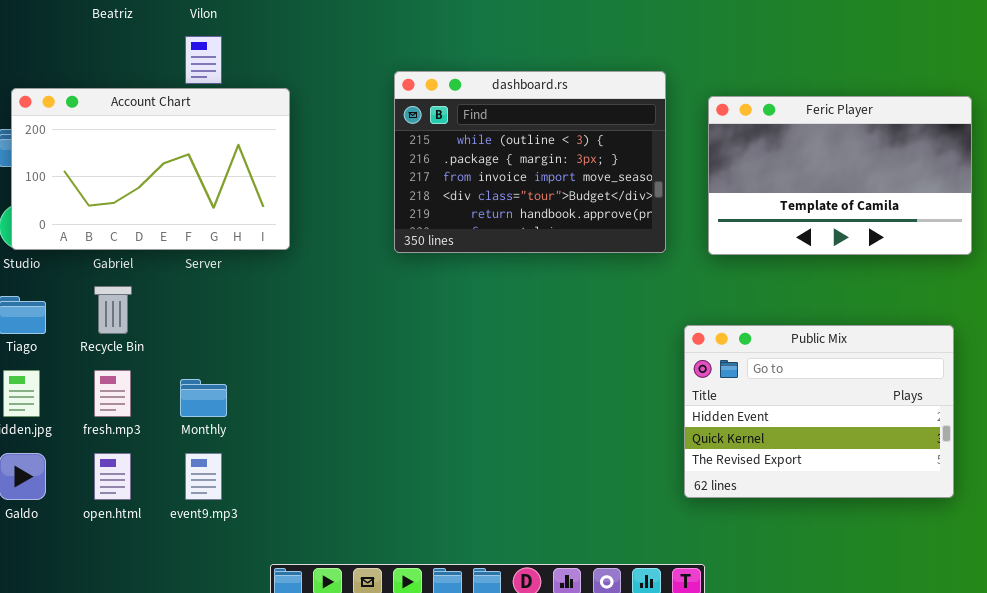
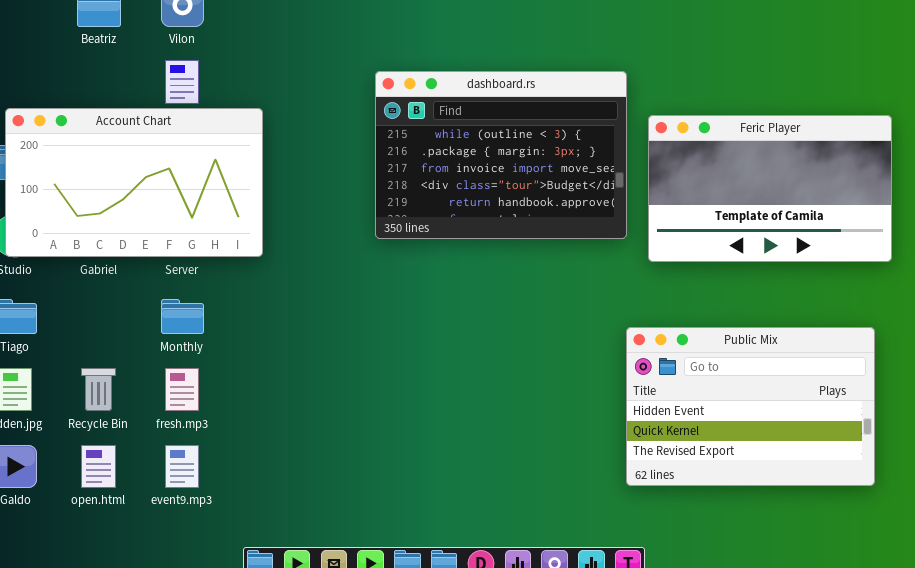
dashboard.rs: [394,71,666,253] -> [375,71,627,239], moved
Recycle Bin: [94,286,132,334] -> [81,368,116,411], moved
fresh.mp3: [94,370,131,417] -> [165,368,199,411], moved
Monthly: [180,379,227,417] -> [161,299,204,334], moved

